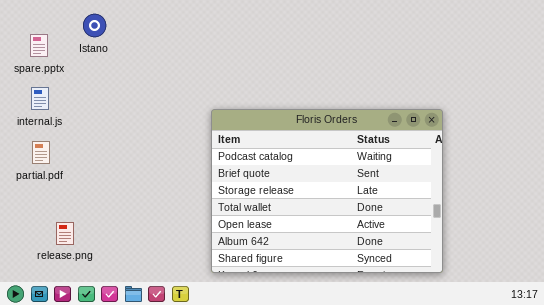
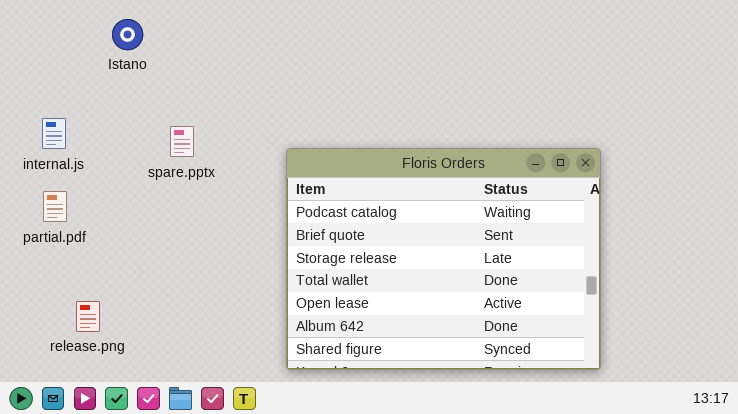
spare.pptx: [30,34,48,57] -> [170,126,194,157], moved

